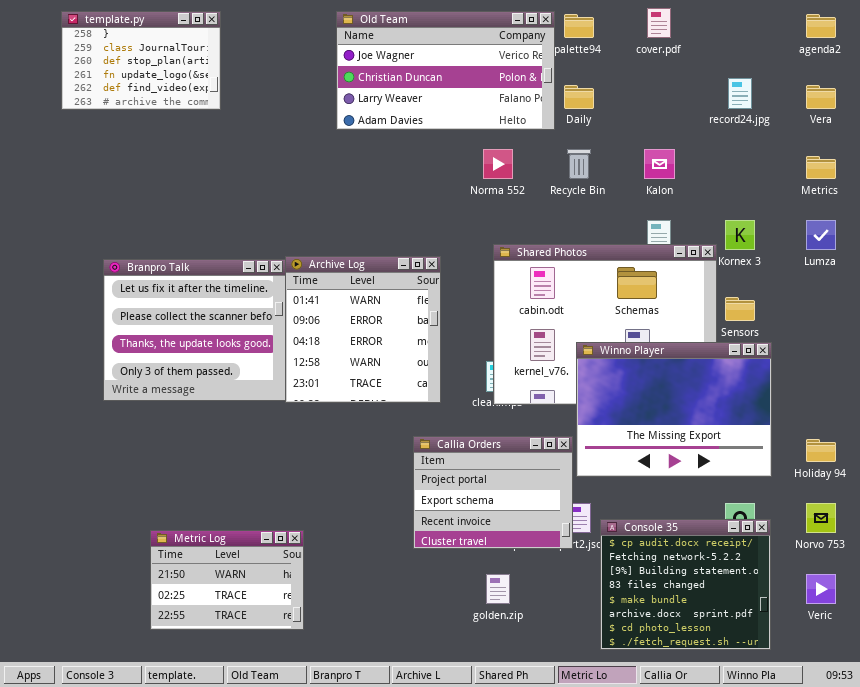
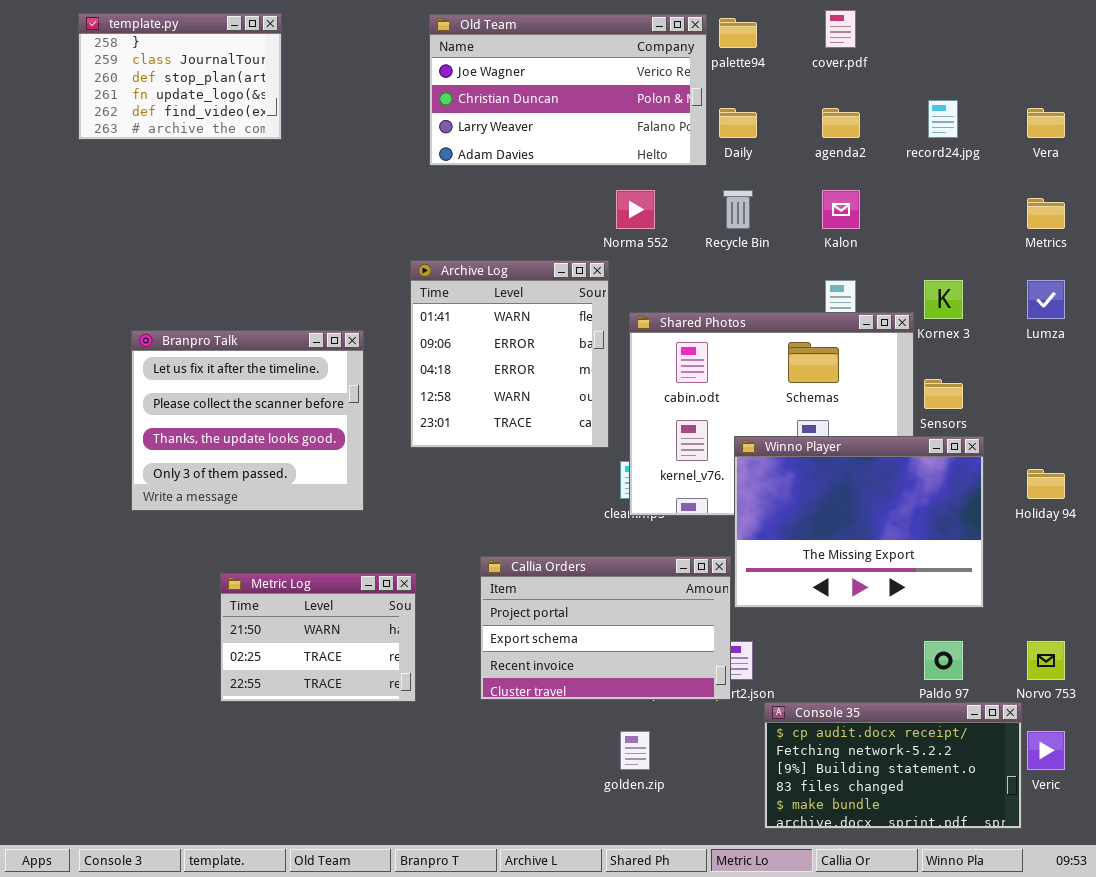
agenda2: [806,14,836,38] -> [822,108,860,138], moved
Archive Log: [285,256,441,403] -> [410,260,609,448], moved
Callia Orders: [413,436,573,549] -> [480,556,731,700], resized
Holiday 94: [806,439,836,462] -> [1027,469,1065,499], moved
Console 35: [600,519,771,650] -> [764,702,1022,829], resized
Metric Log: [150,530,304,630] -> [220,573,416,702], moved

